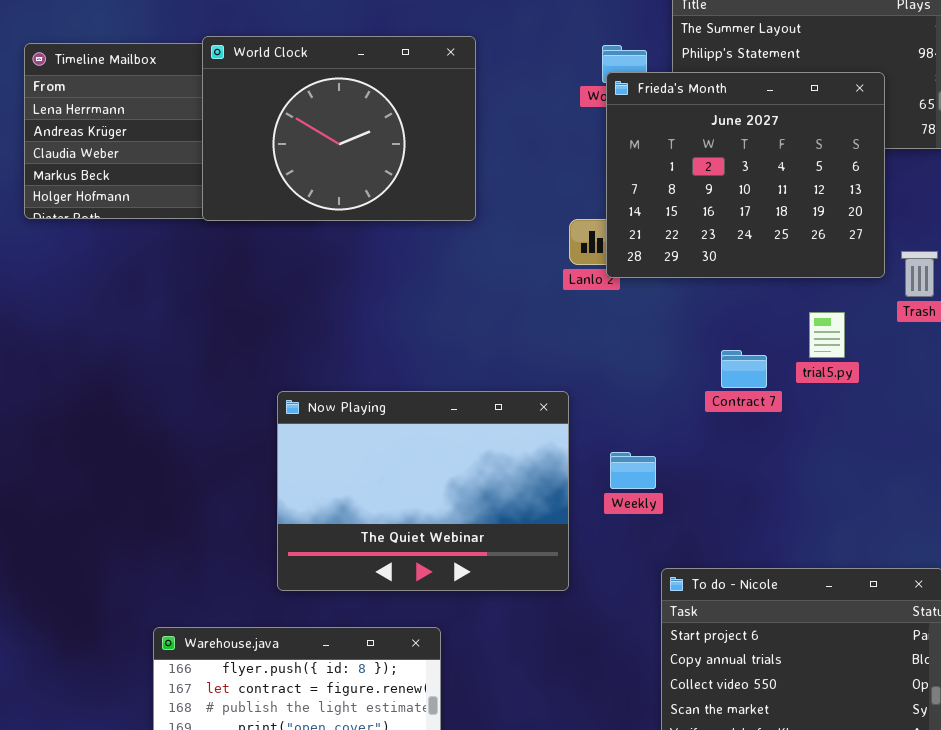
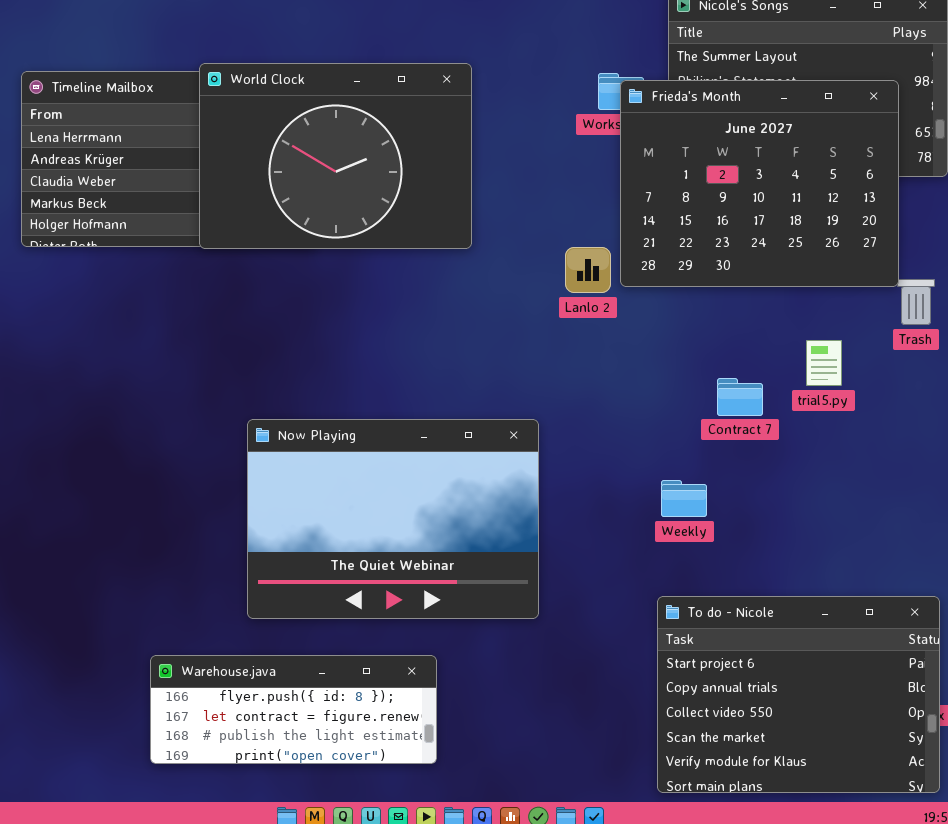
Frieda's Month: [606,72,885,278] -> [620,80,899,287], moved
Now Playing: [277,391,569,591] -> [247,419,539,619], moved
Weekly: [610,452,656,489] -> [661,480,707,517], moved

